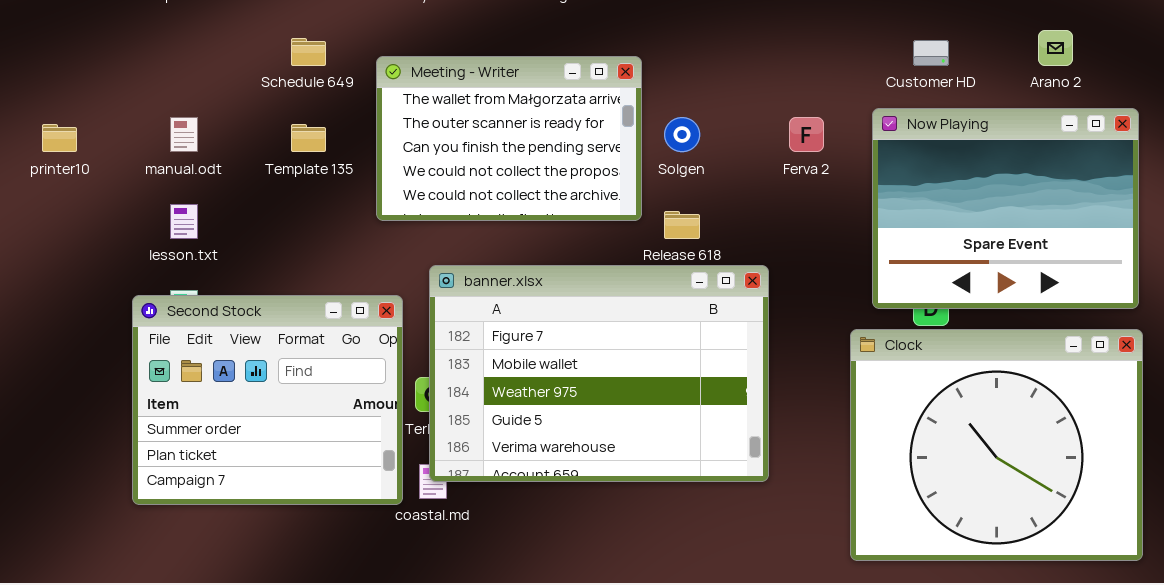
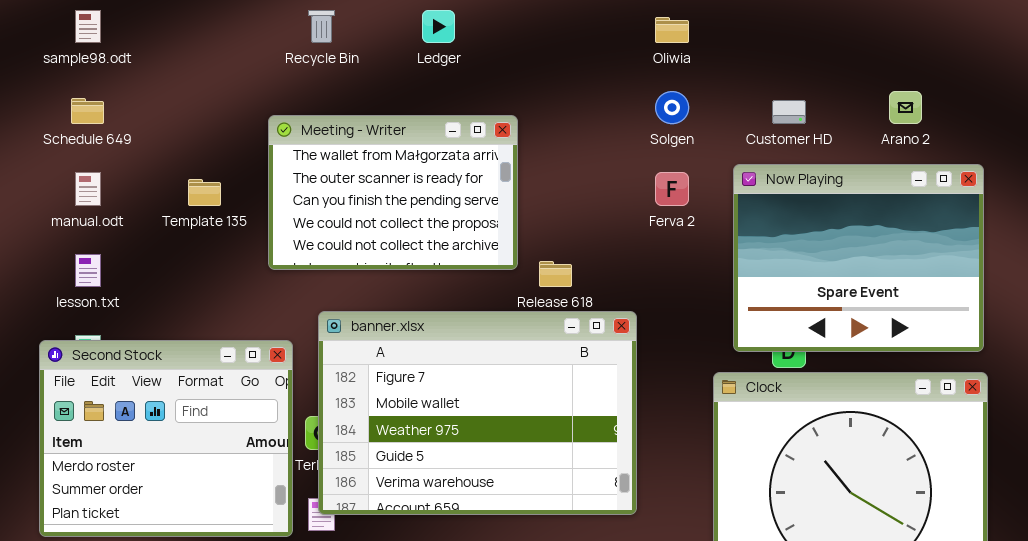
Schedule 649: [291,38,326,66] -> [71,98,104,124], moved
Solgen: [664,117,700,152] -> [655,91,689,124], moved
Second Stock: [132,295,403,505] -> [39,340,293,537], scrolled up 1 row

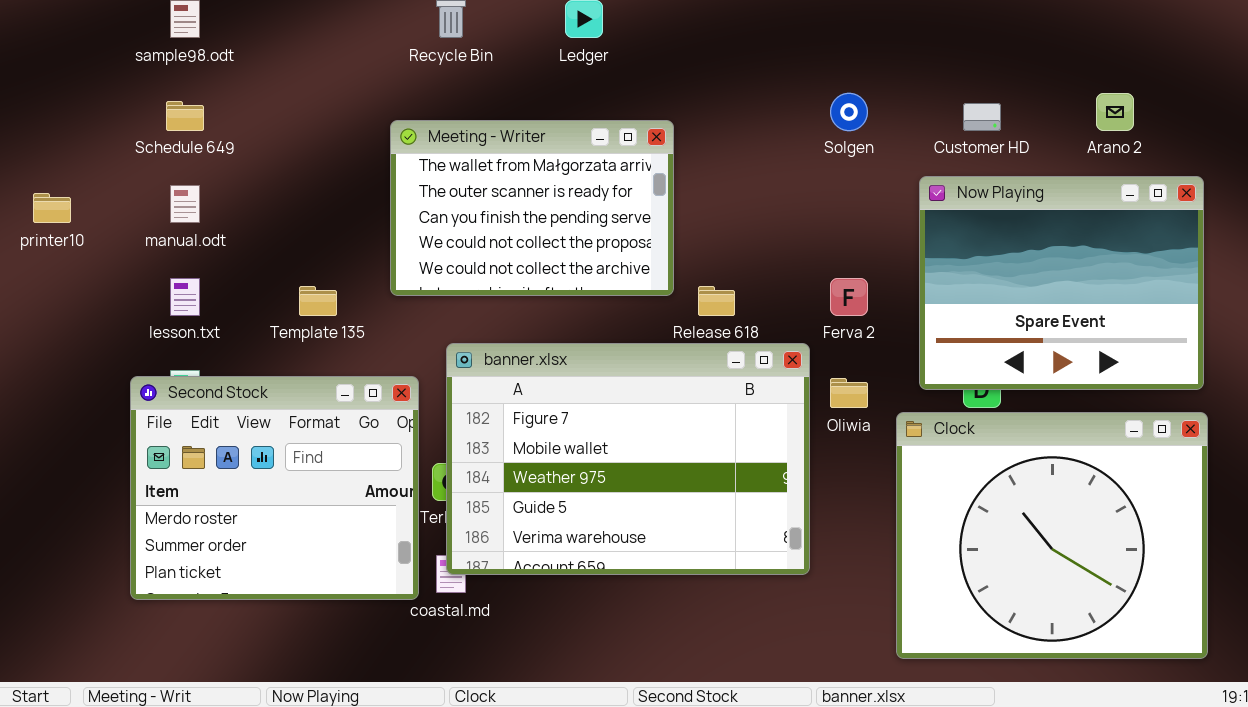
Oliwia: [655,17,689,43] -> [830,378,868,408], moved
Ferva 2: [655,172,689,206] -> [830,278,868,316], moved
Template 135: [188,179,221,206] -> [299,286,337,316], moved

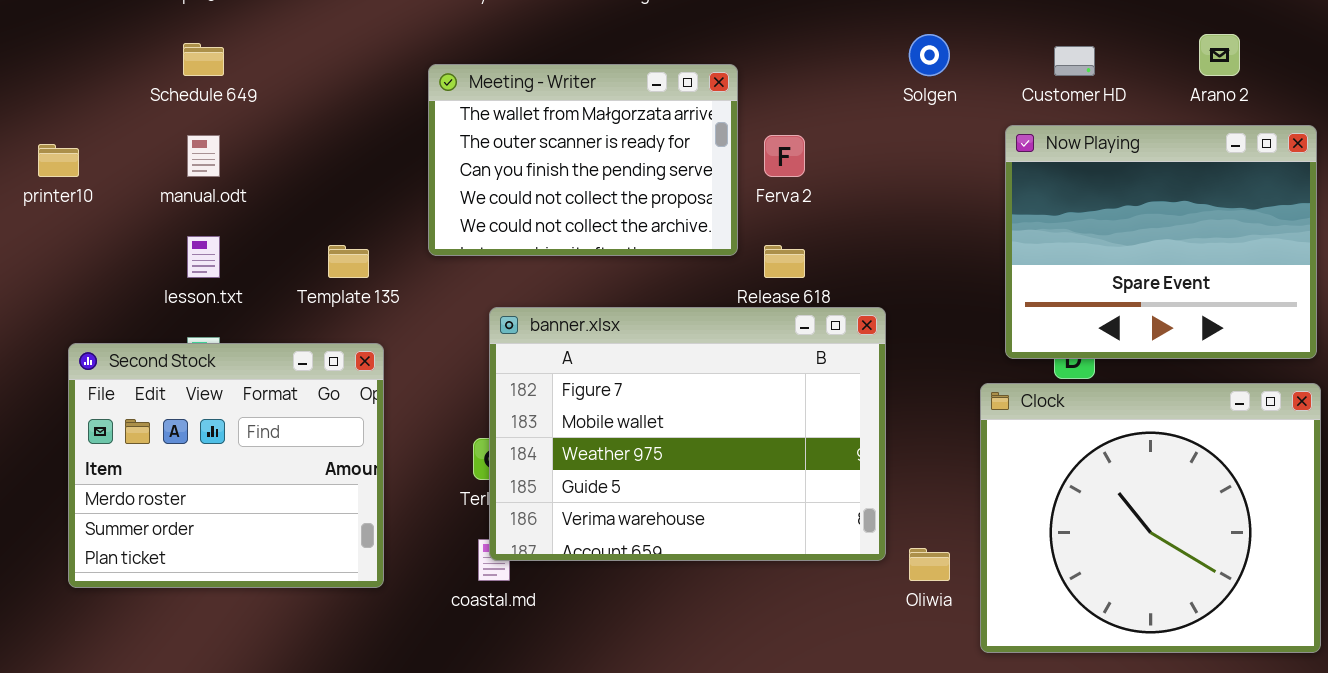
Ferva 2: [830,278,868,316] -> [764,135,805,177], moved
Second Stock: [130,376,419,600] -> [68,343,384,588], moved
Oliwia: [830,378,868,408] -> [909,548,950,581], moved

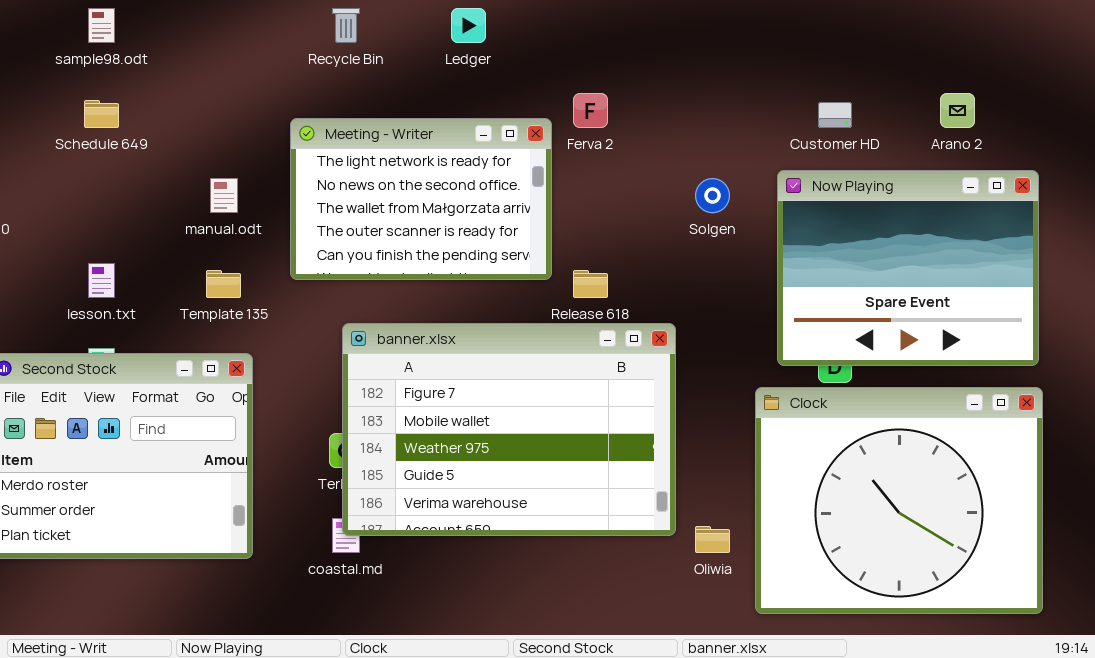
Solgen: [909,34,950,76] -> [695,178,730,213], moved
Meeting - Writer: [428,64,738,256] -> [290,118,552,280], scrolled up 2 rows
manual.odt: [187,135,220,177] -> [210,178,238,213], moved
Ferva 2: [764,135,805,177] -> [573,93,608,128], moved

